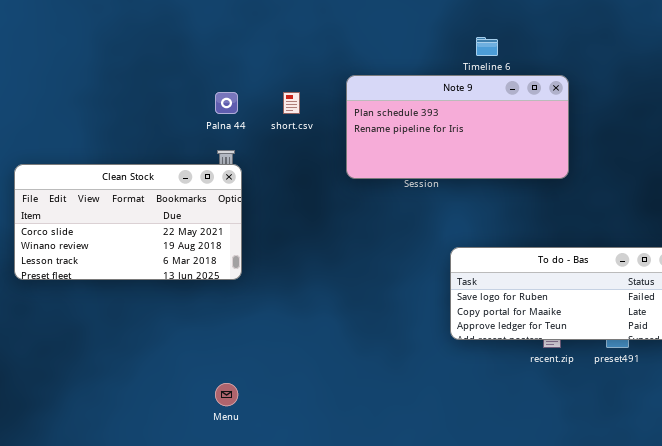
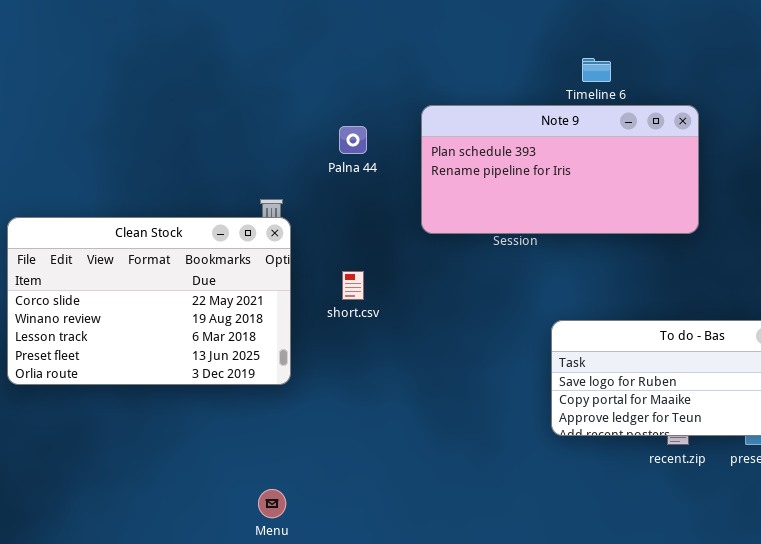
Palna 44: [215,92,238,114] -> [339,126,367,154], moved
short.csv: [283,92,300,114] -> [342,271,364,300], moved
Clean Stock: [14,164,242,280] -> [7,217,291,385], resized

